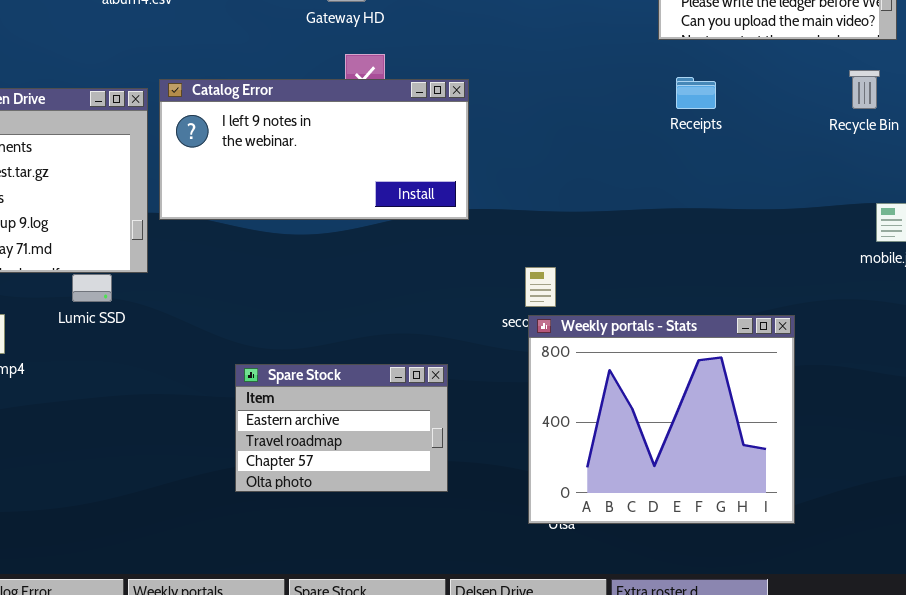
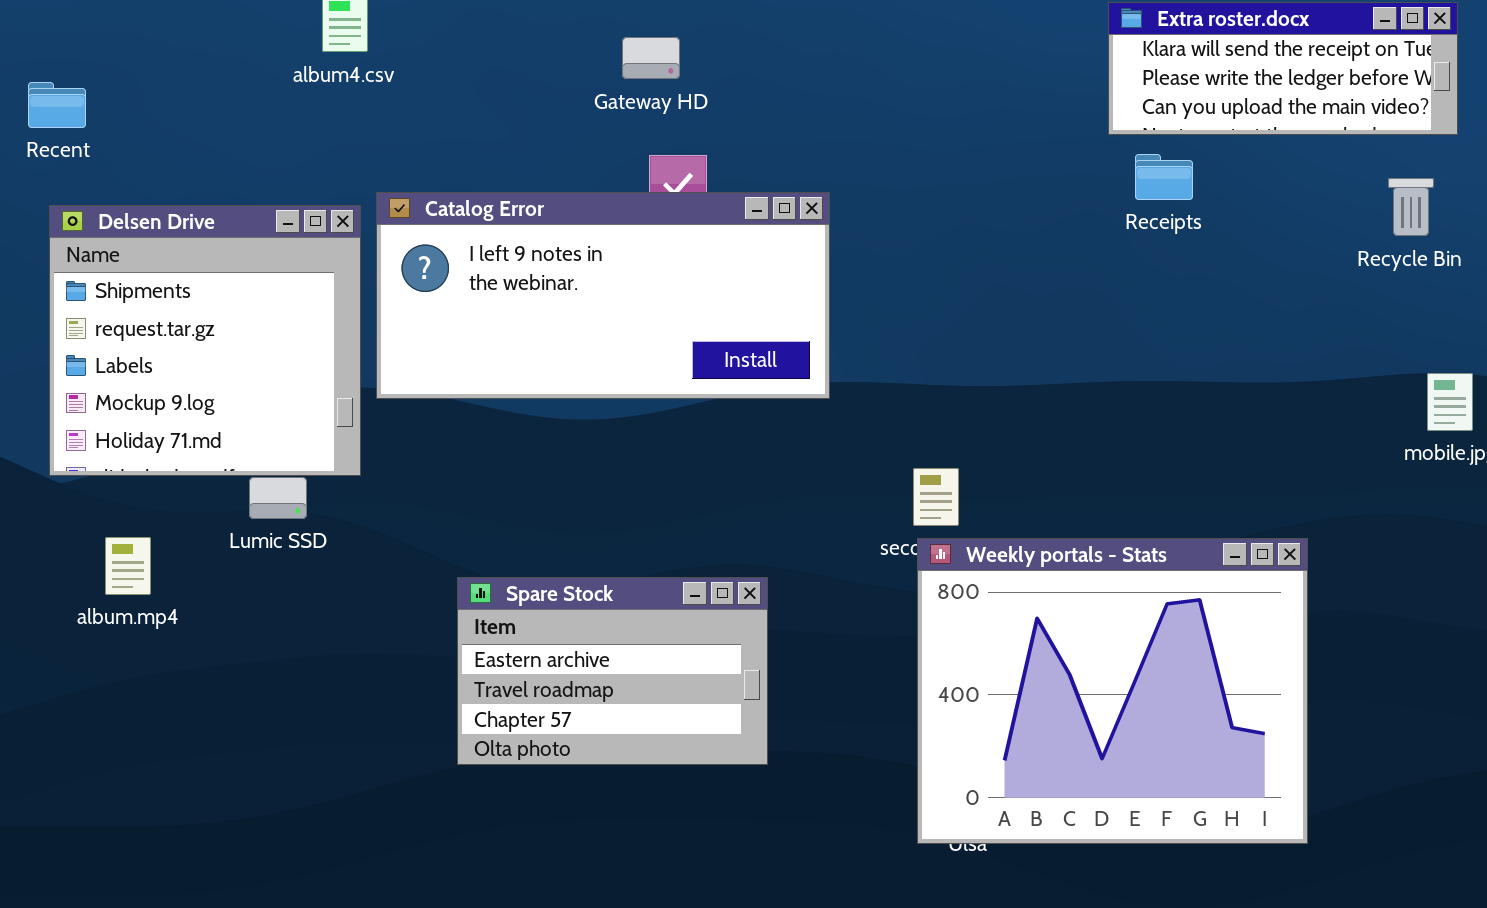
Receipts: [676,77,716,109] -> [1135,154,1193,200], moved
Spare Stock: [235,364,448,492] -> [457,577,768,765], moved

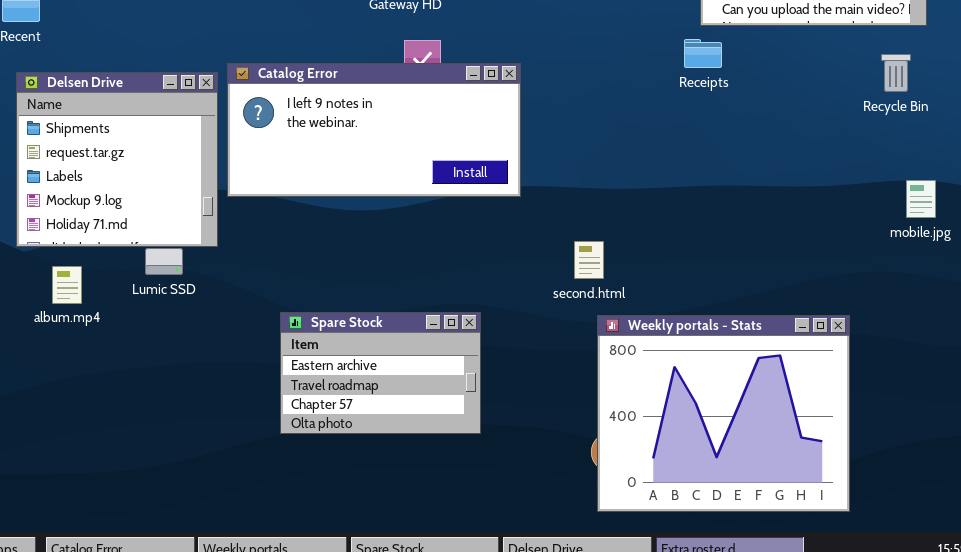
Receipts: [1135,154,1193,200] -> [684,39,722,68], moved
album.mp4: [105,537,151,595] -> [52,266,82,304], moved
Weekly portals - Stats: [917,538,1308,844] -> [597,315,850,512], moved

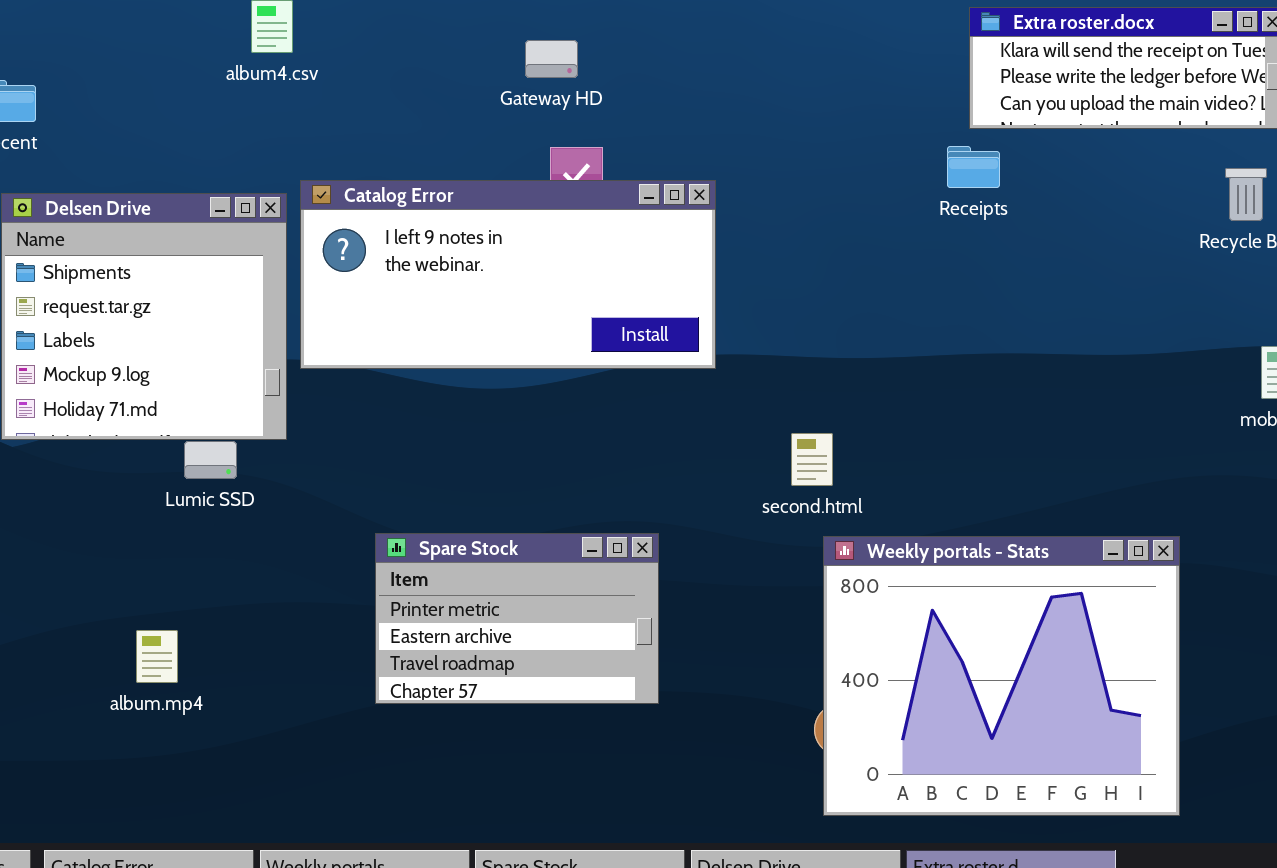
album.mp4: [52,266,82,304] -> [136,630,178,683], moved
Spare Stock: [280,312,481,434] -> [375,533,659,704], scrolled up 1 row

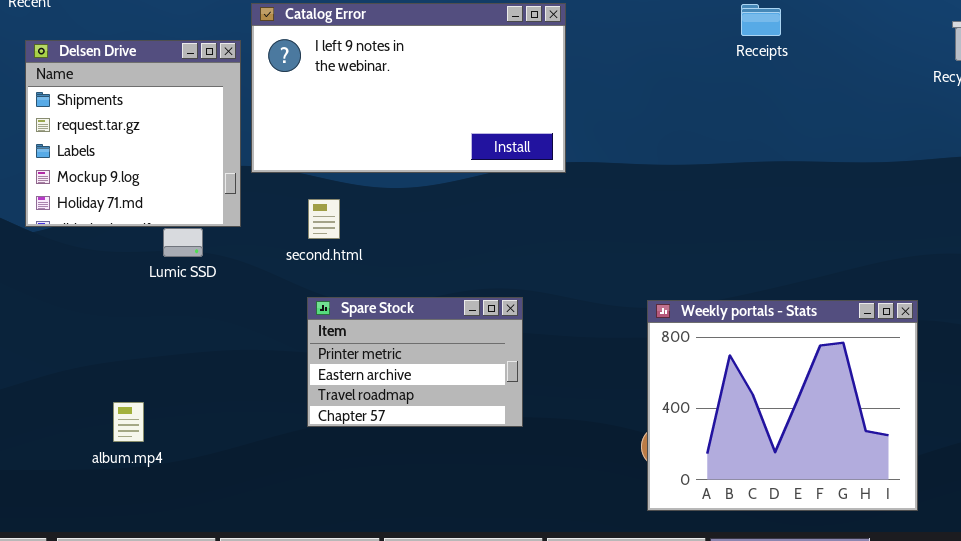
Catalog Error: [300,180,716,369] -> [251,3,566,173], resized
second.html: [791,433,833,486] -> [308,199,340,239], moved
album.mp4: [136,630,178,683] -> [113,402,144,442], moved

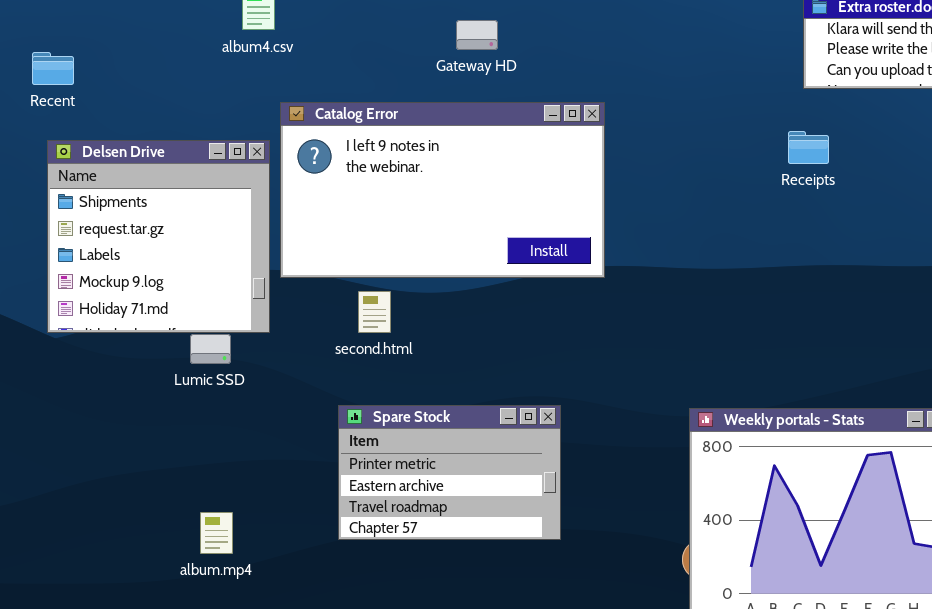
Receipts: [741,4,781,36] -> [788,131,829,164], moved
second.html: [308,199,340,239] -> [358,291,391,333], moved
album.mp4: [113,402,144,442] -> [200,512,233,554], moved

